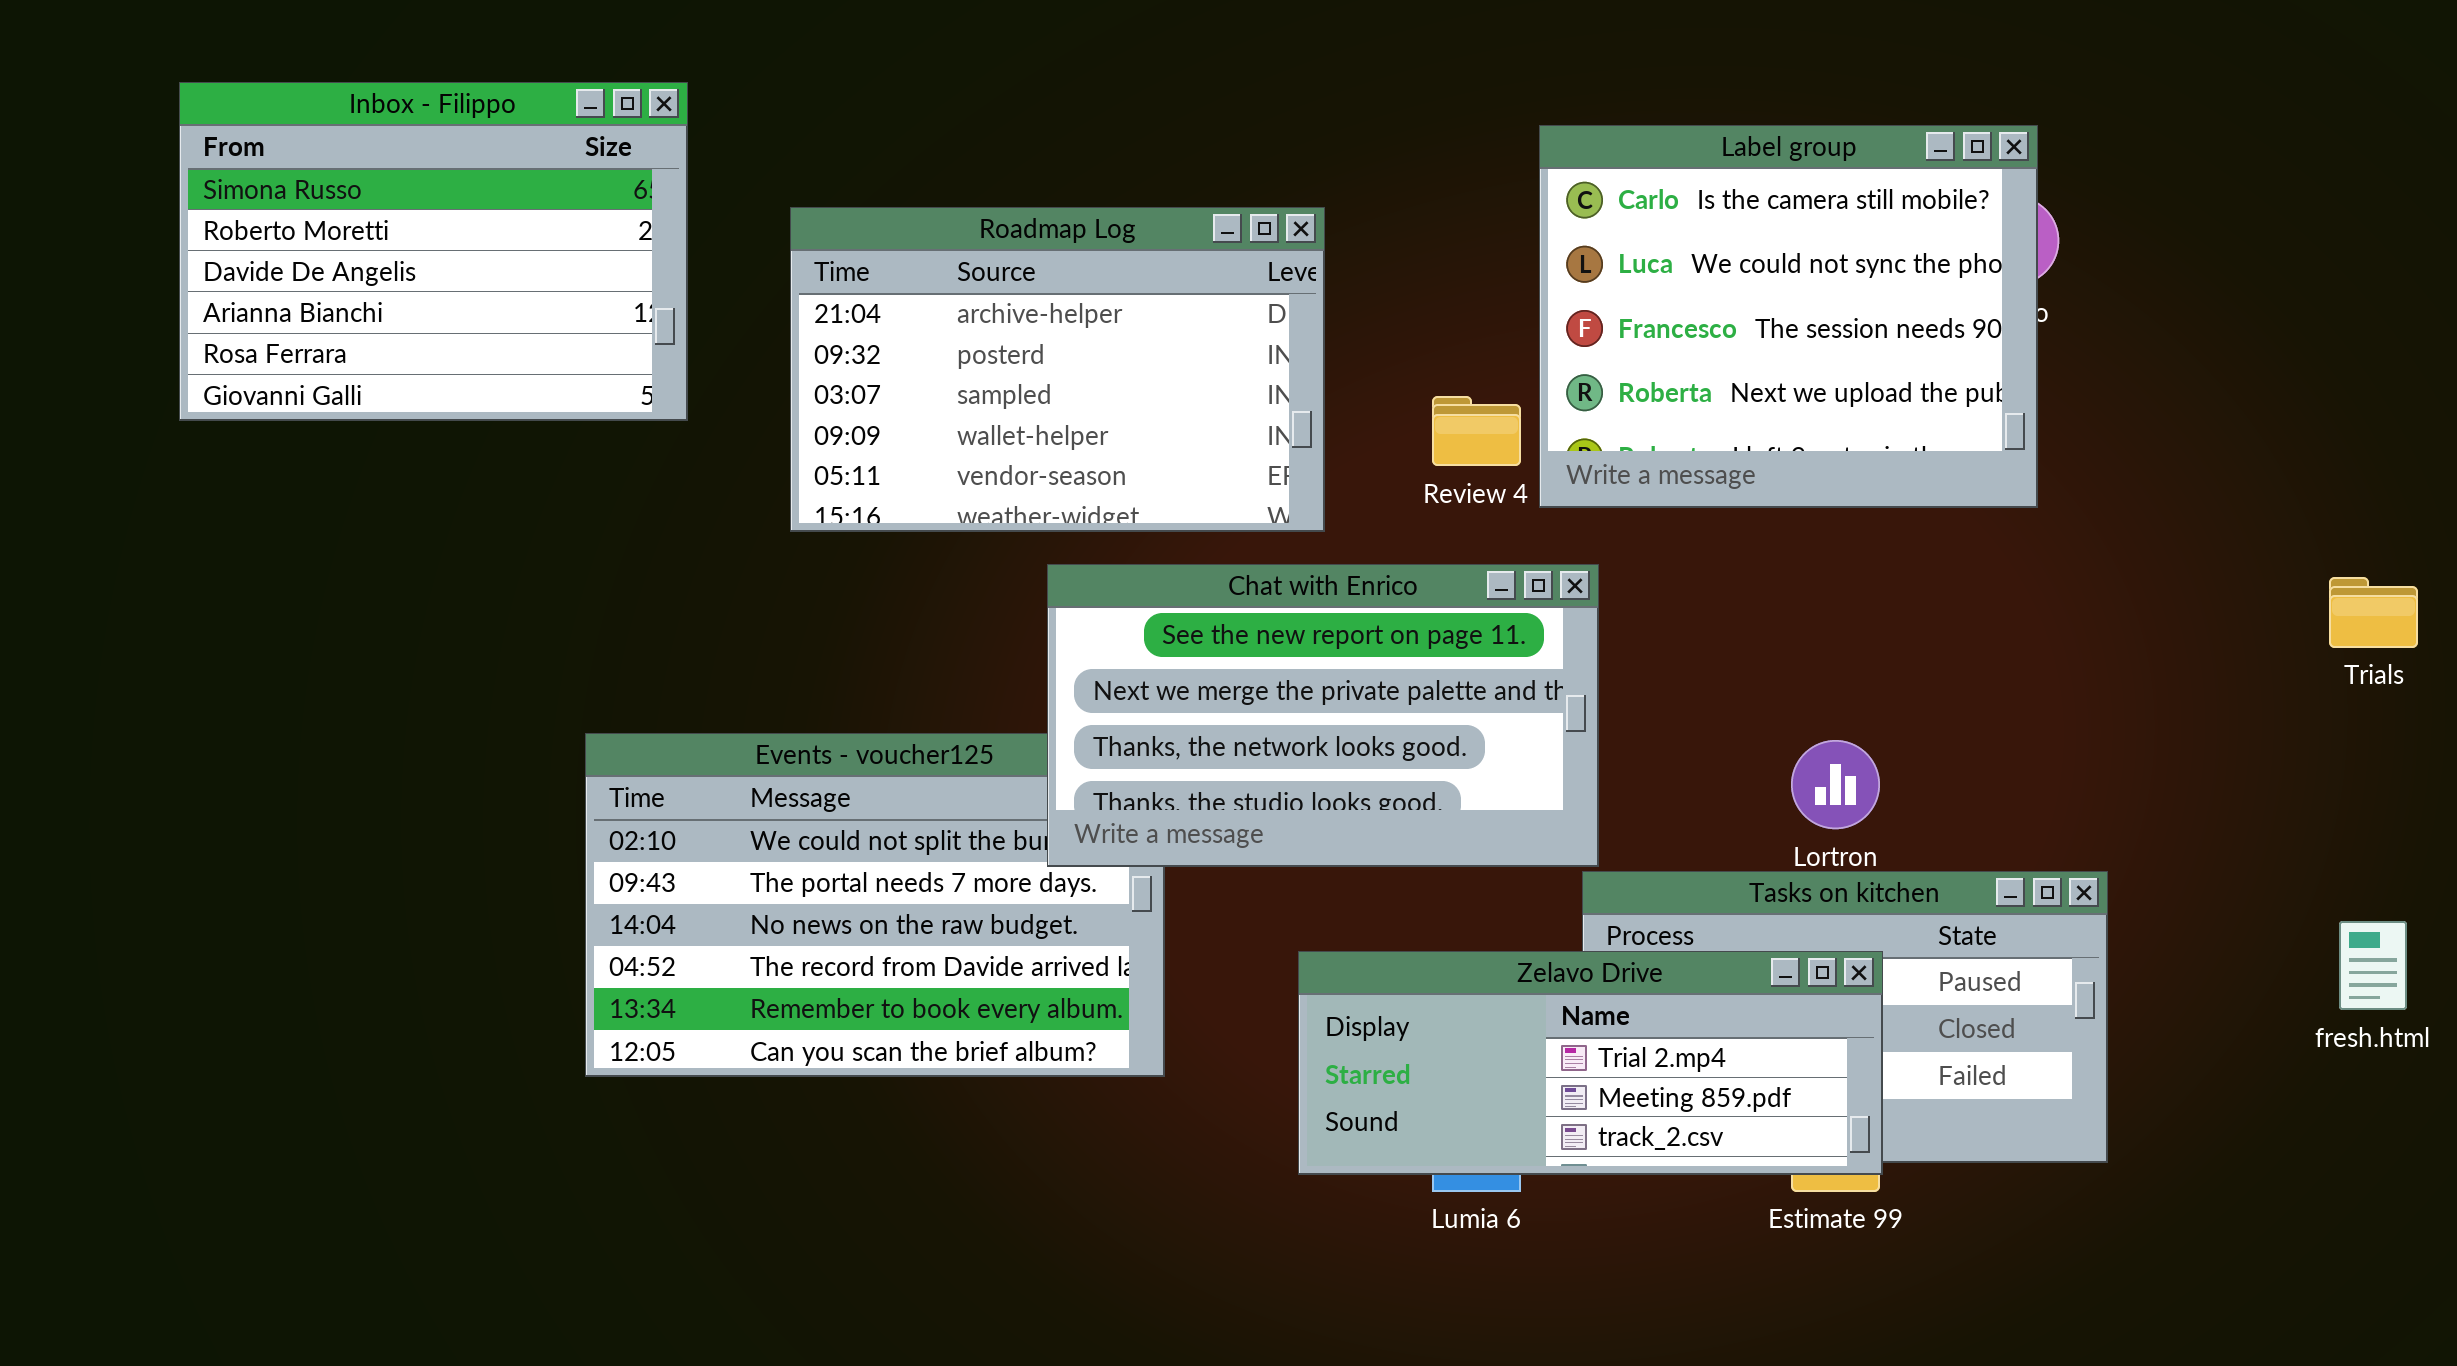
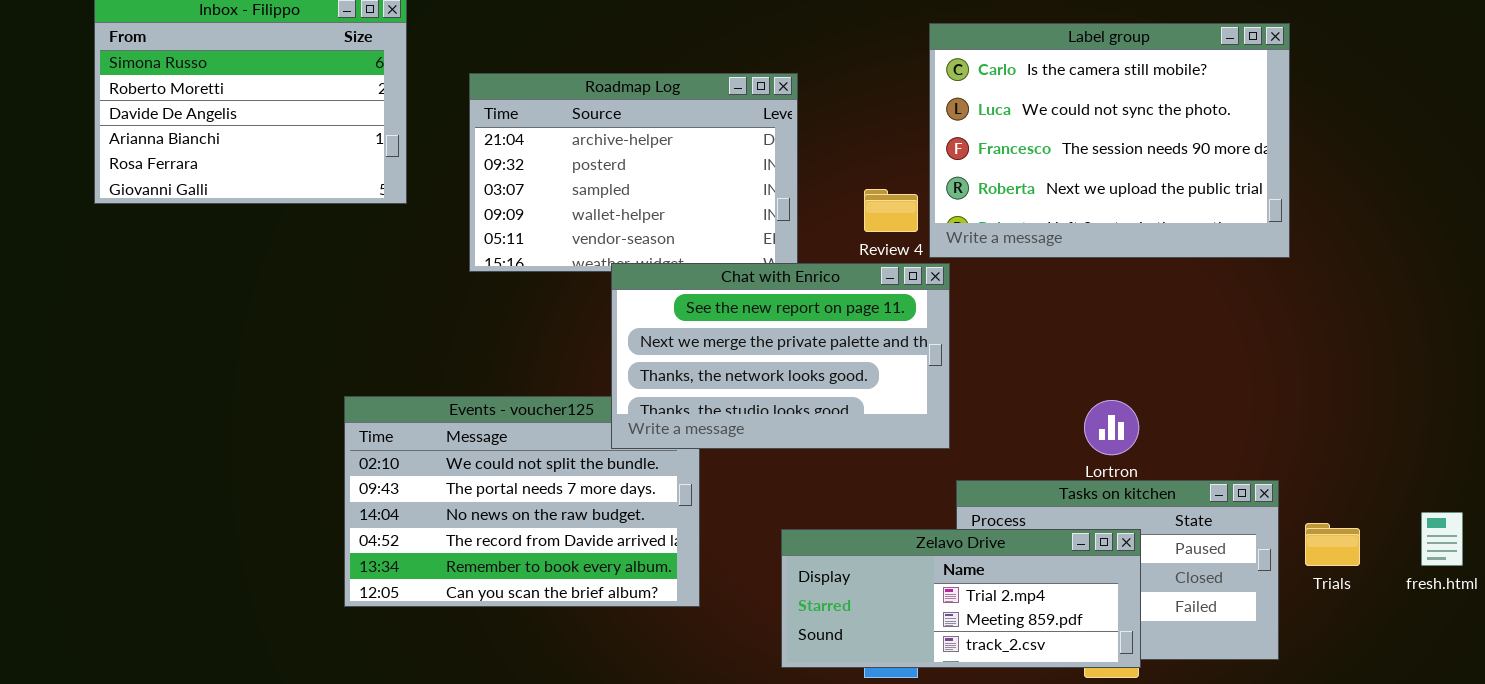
Label group: [1539,125,2038,508] -> [929,23,1290,258], resized
Chat with Enrico: [1047,564,1599,867] -> [611,263,950,449], moved
Trials: [2329,577,2418,648] -> [1305,523,1360,566], moved

